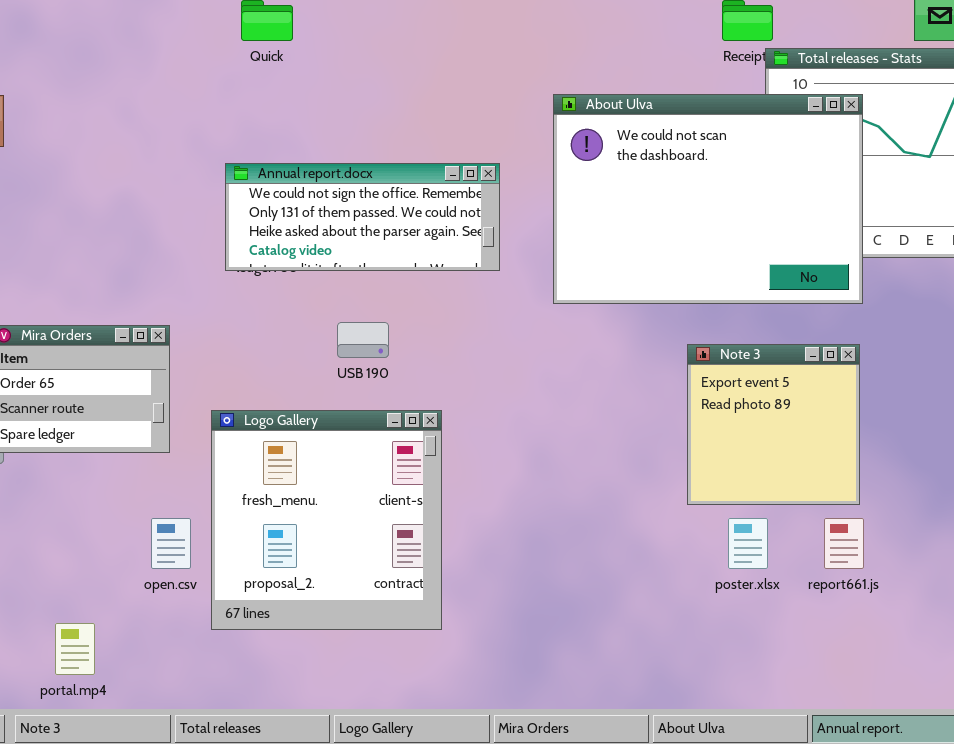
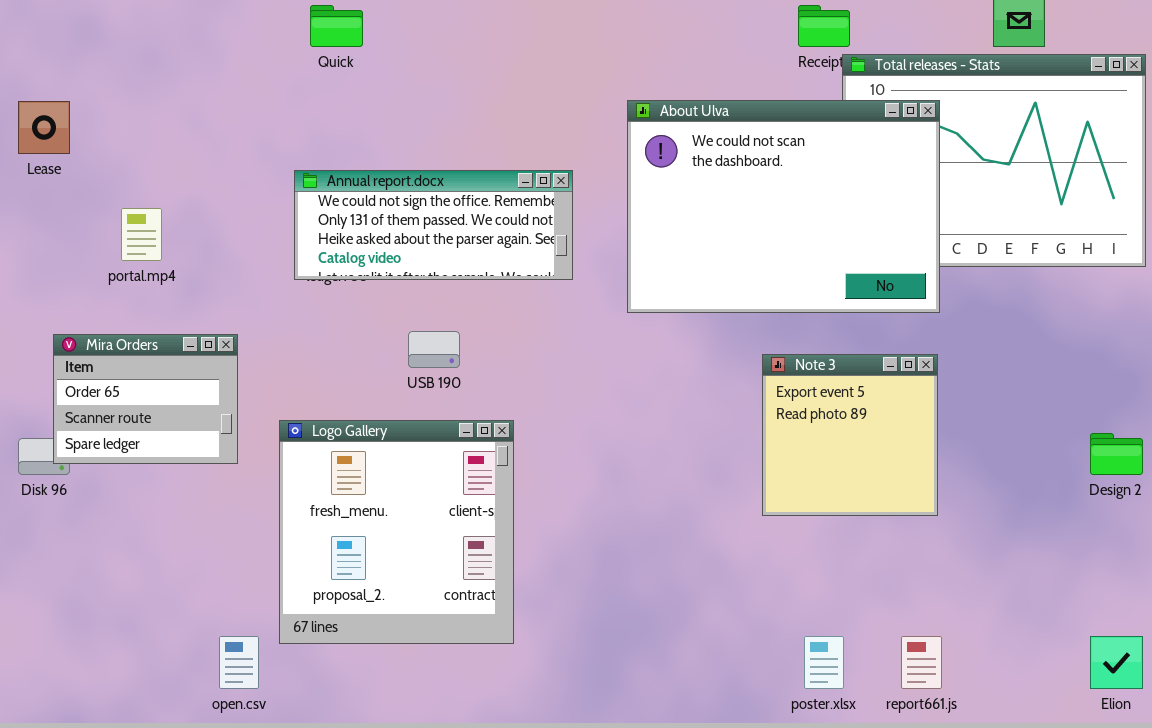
open.csv: [151,518,191,569] -> [219,636,259,689], moved
poster.xlsx: [728,518,768,569] -> [804,636,844,689], moved
report661.js: [824,518,864,569] -> [901,636,942,689], moved
portal.mp4: [55,623,95,675] -> [121,208,162,261], moved

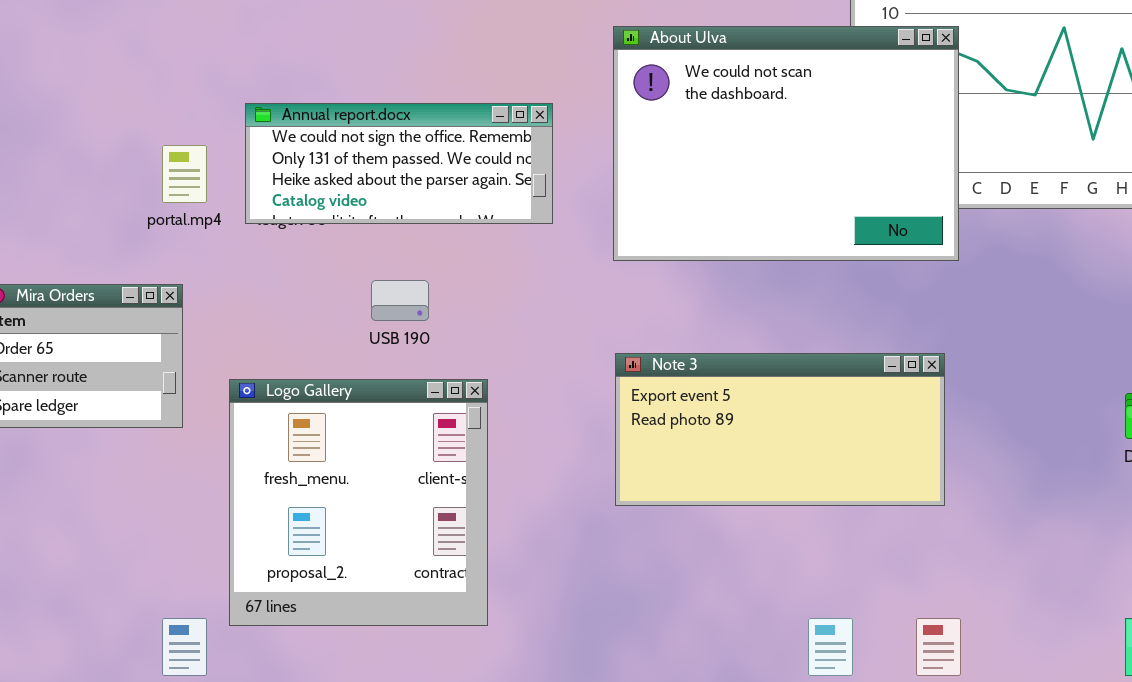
portal.mp4: [121,208,162,261] -> [162,145,207,203], moved
Note 3: [762,354,938,516] -> [615,353,945,506], moved, resized

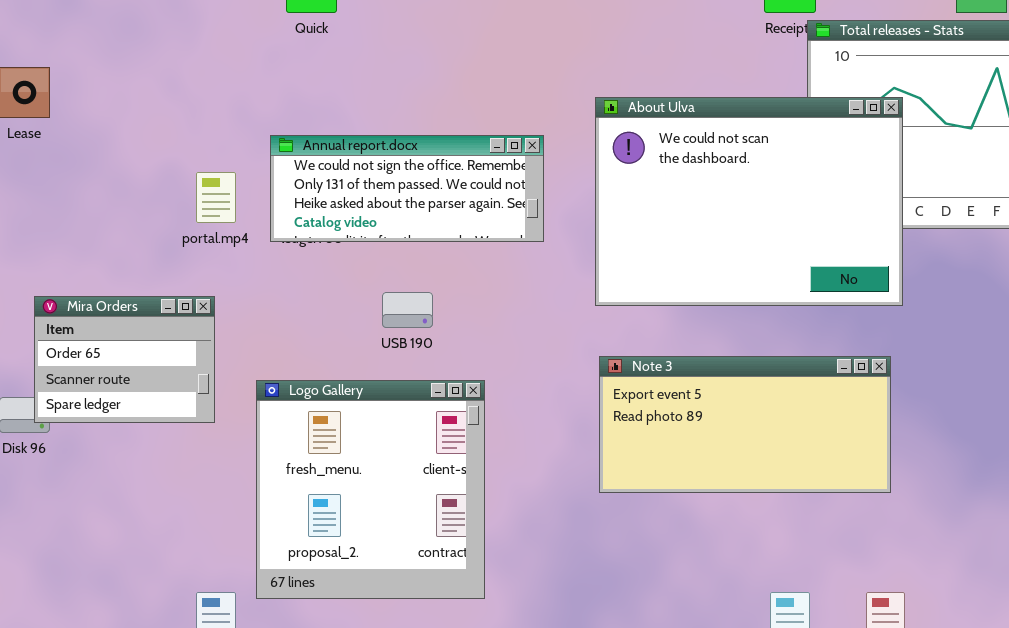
About Ulva: [613,26,959,261] -> [595,97,903,306], moved

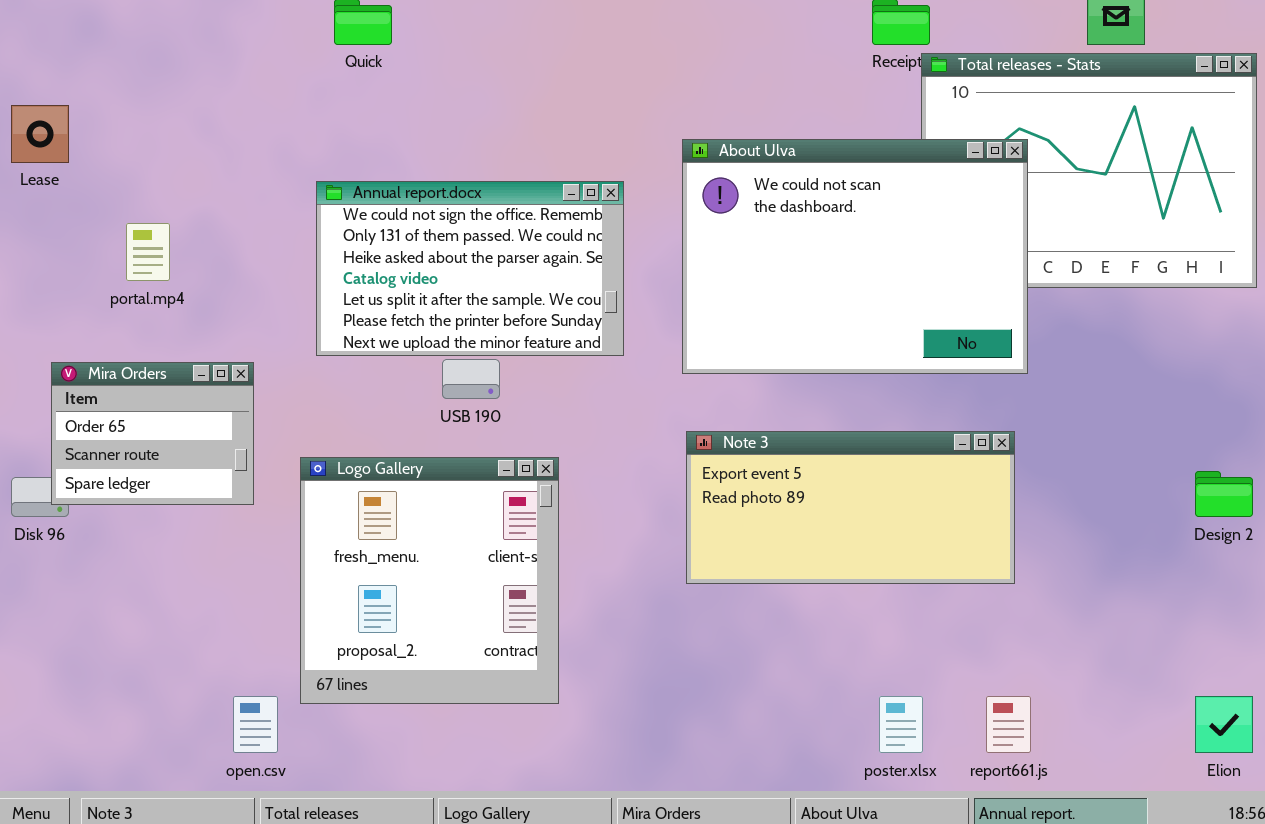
Annual report.docx: [270,135,544,242] -> [316,181,624,356], resized
portal.mp4: [196,172,236,223] -> [126,223,170,281], moved

